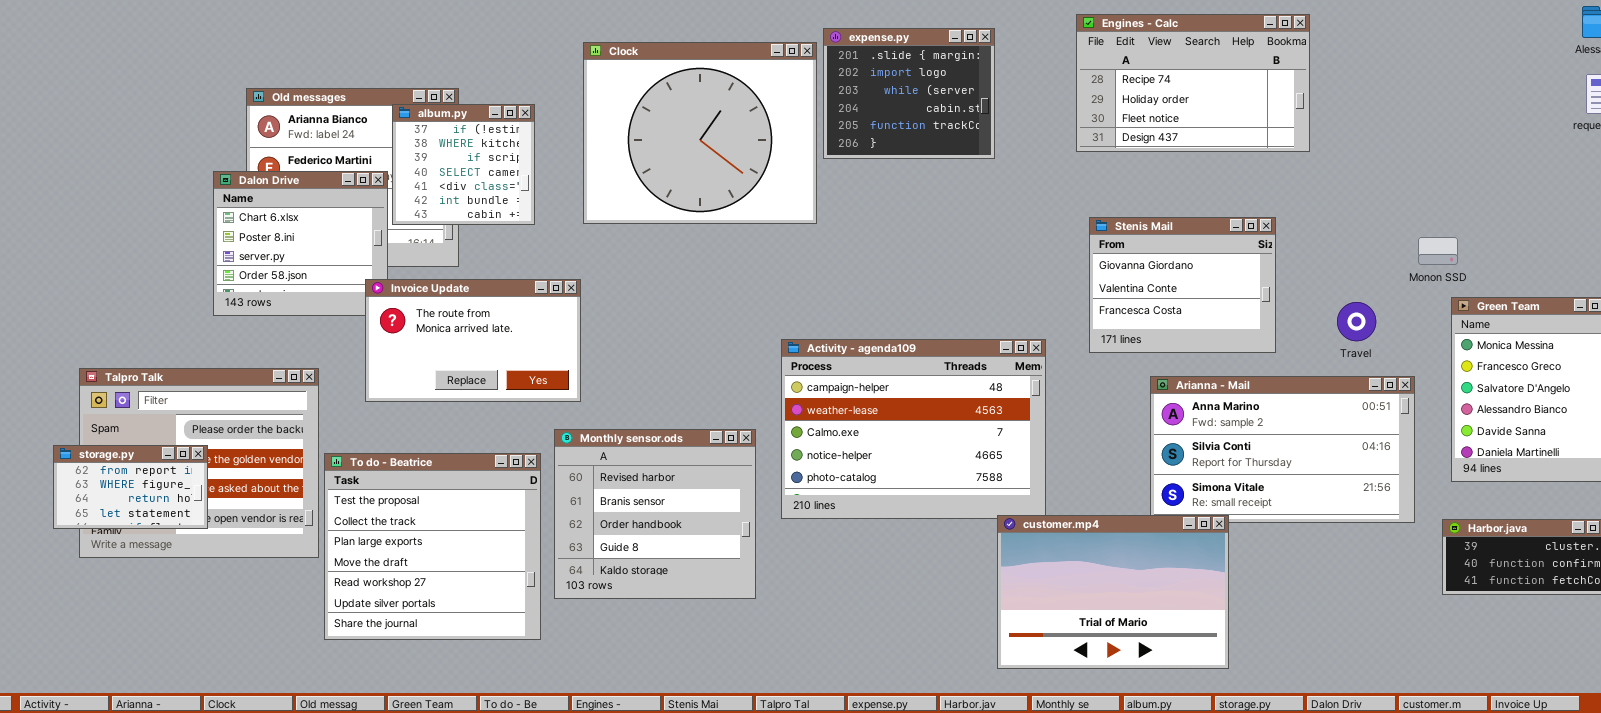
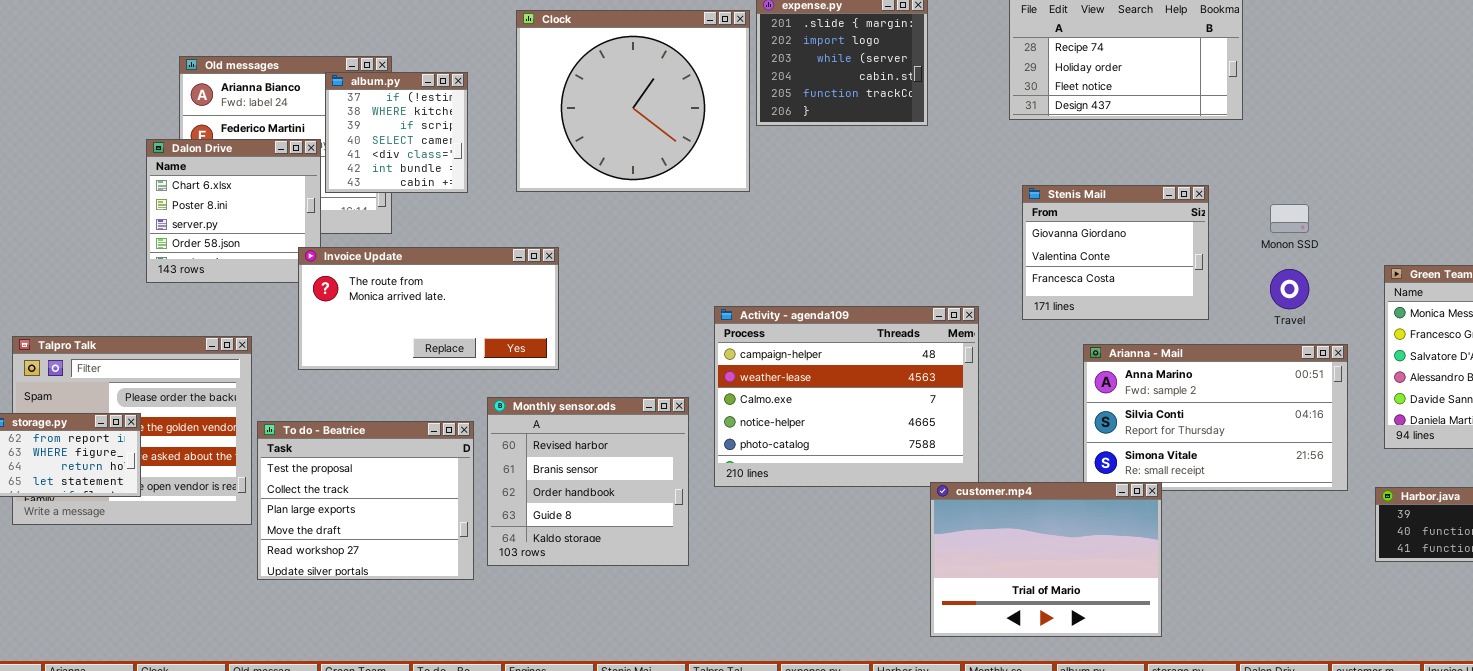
Monon SSD: [1418,237,1458,265] -> [1270,204,1309,233], moved
Invoice Update: [365,279,581,402] -> [298,247,559,370], resized
To do - Beatrice: [324,453,541,640] -> [257,421,474,580], resized

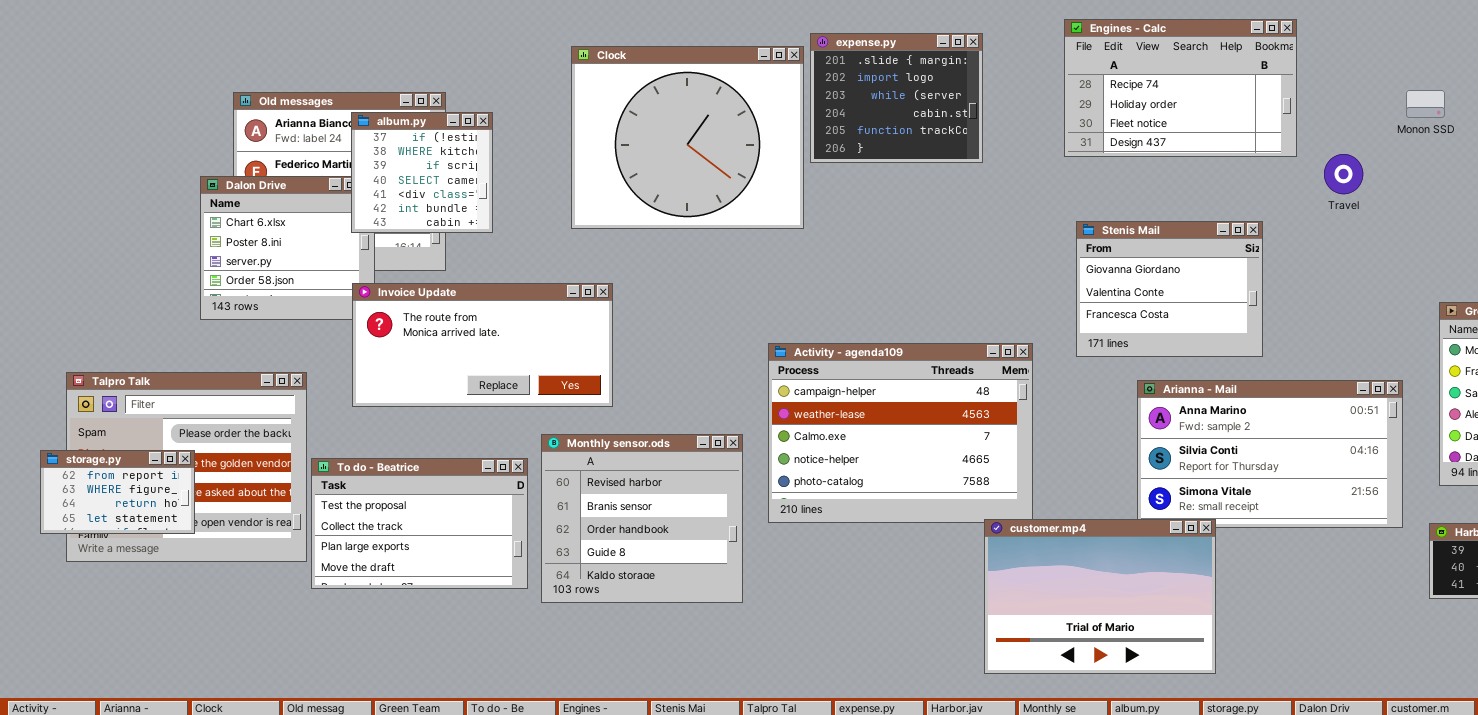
album.py: [325,72,468,193] -> [351,112,493,233], moved
Monon SSD: [1270,204,1309,233] -> [1406,90,1445,118], moved
Travel: [1270,269,1309,309] -> [1324,154,1363,194], moved
To do - Beatrice: [257,421,474,580] -> [311,458,528,589], resized

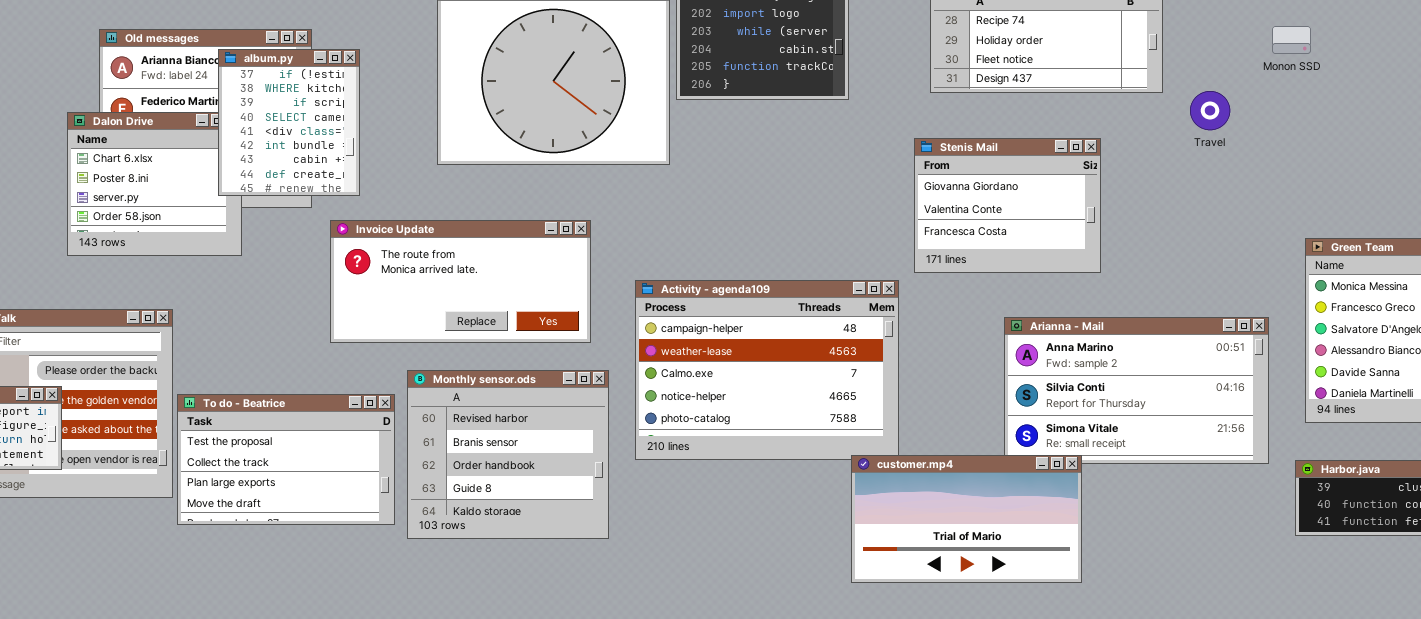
album.py: [351,112,493,233] -> [218,49,360,196], resized
Stenis Mail: [1076,221,1263,357] -> [914,138,1101,273], moved
Invoice Update: [352,283,613,407] -> [330,220,591,343], moved
customer.mp4: [984,519,1216,674] -> [851,455,1082,583], resized

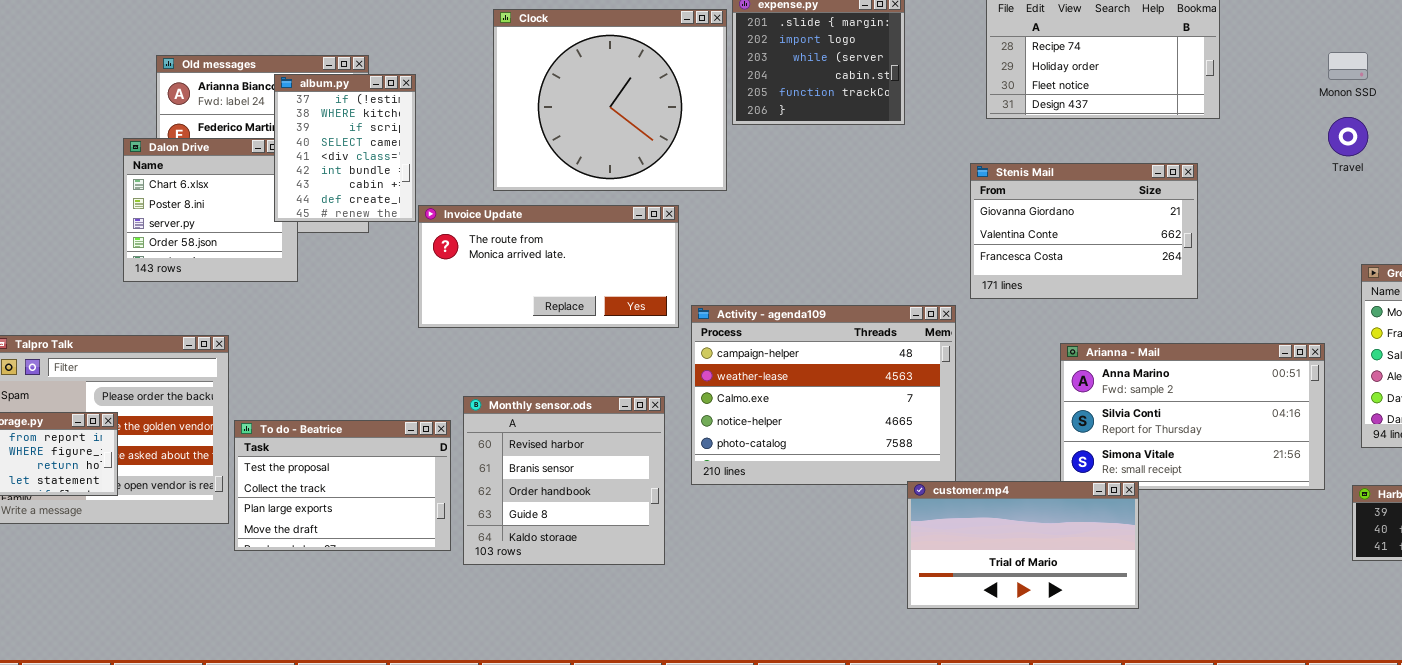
Travel: [1190,91,1230,130] -> [1328,117,1368,156], moved
Stenis Mail: [914,138,1101,273] -> [970,163,1198,299], resized
Invoice Update: [330,220,591,343] -> [418,205,679,328], moved

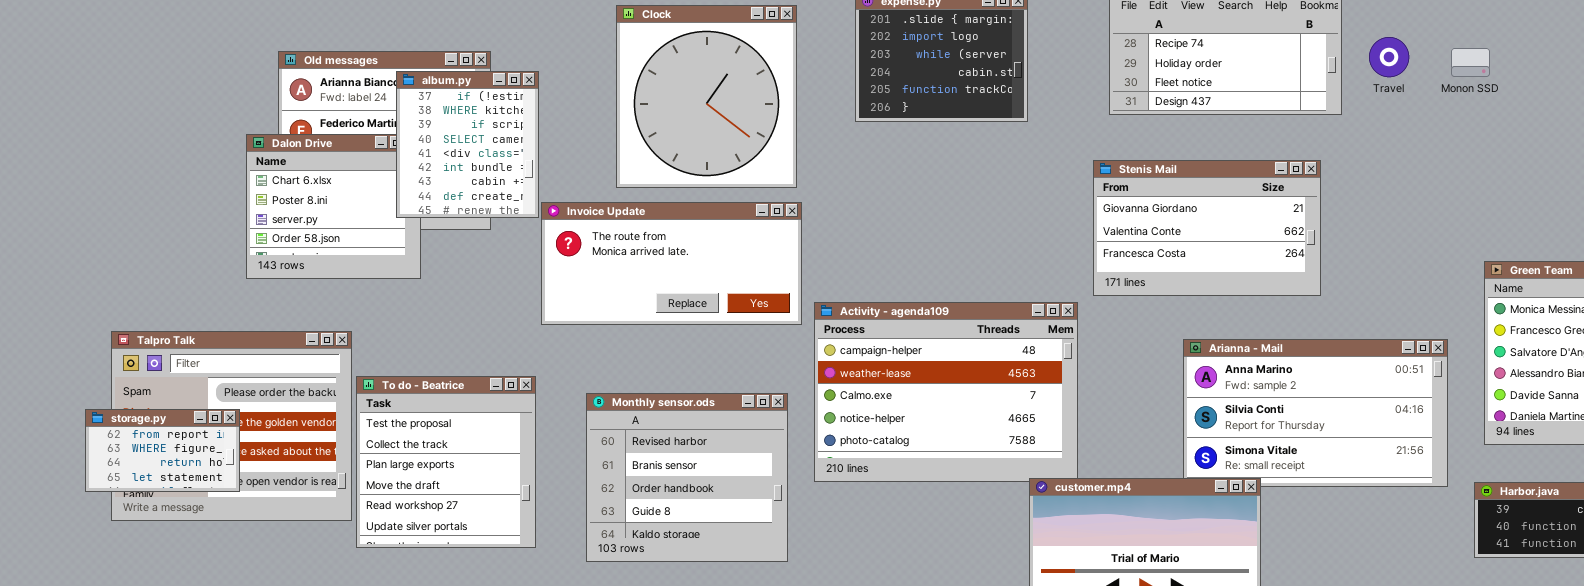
Clock: [493,9,727,191] -> [616,5,797,188], resized
Travel: [1328,117,1368,156] -> [1369,37,1409,77], moved
To do - Beatrice: [234,420,451,551] -> [356,376,536,548], resized

